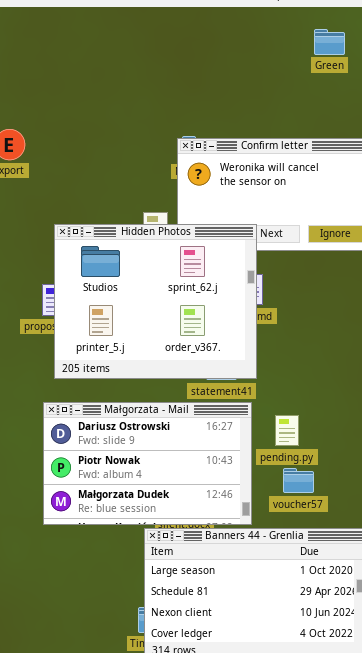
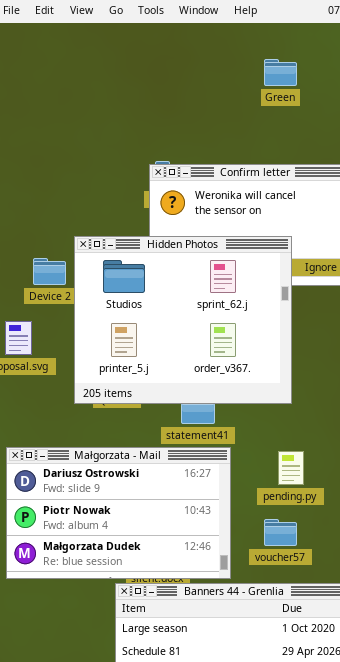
Green: [314,29,345,55] -> [264,59,297,86], moved
Hidden Photos: [54,224,257,379] -> [74,236,292,404], moved
pending.py: [275,415,299,446] -> [278,451,304,485], moved

